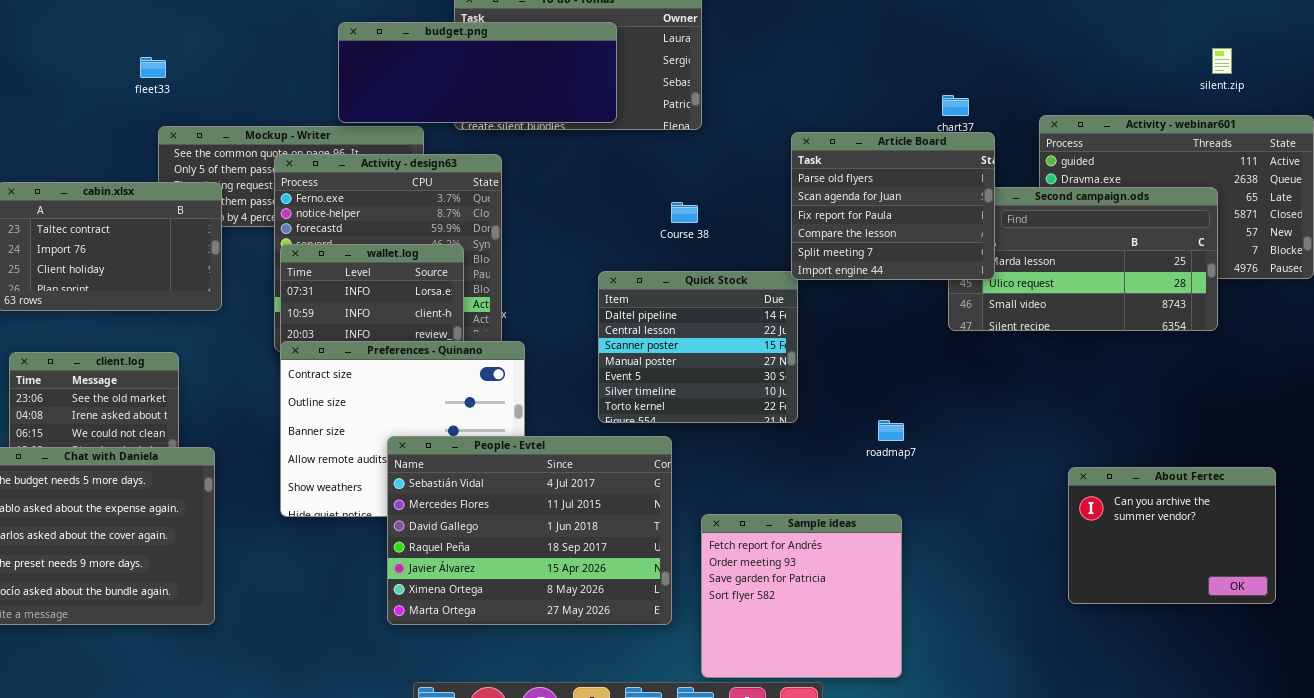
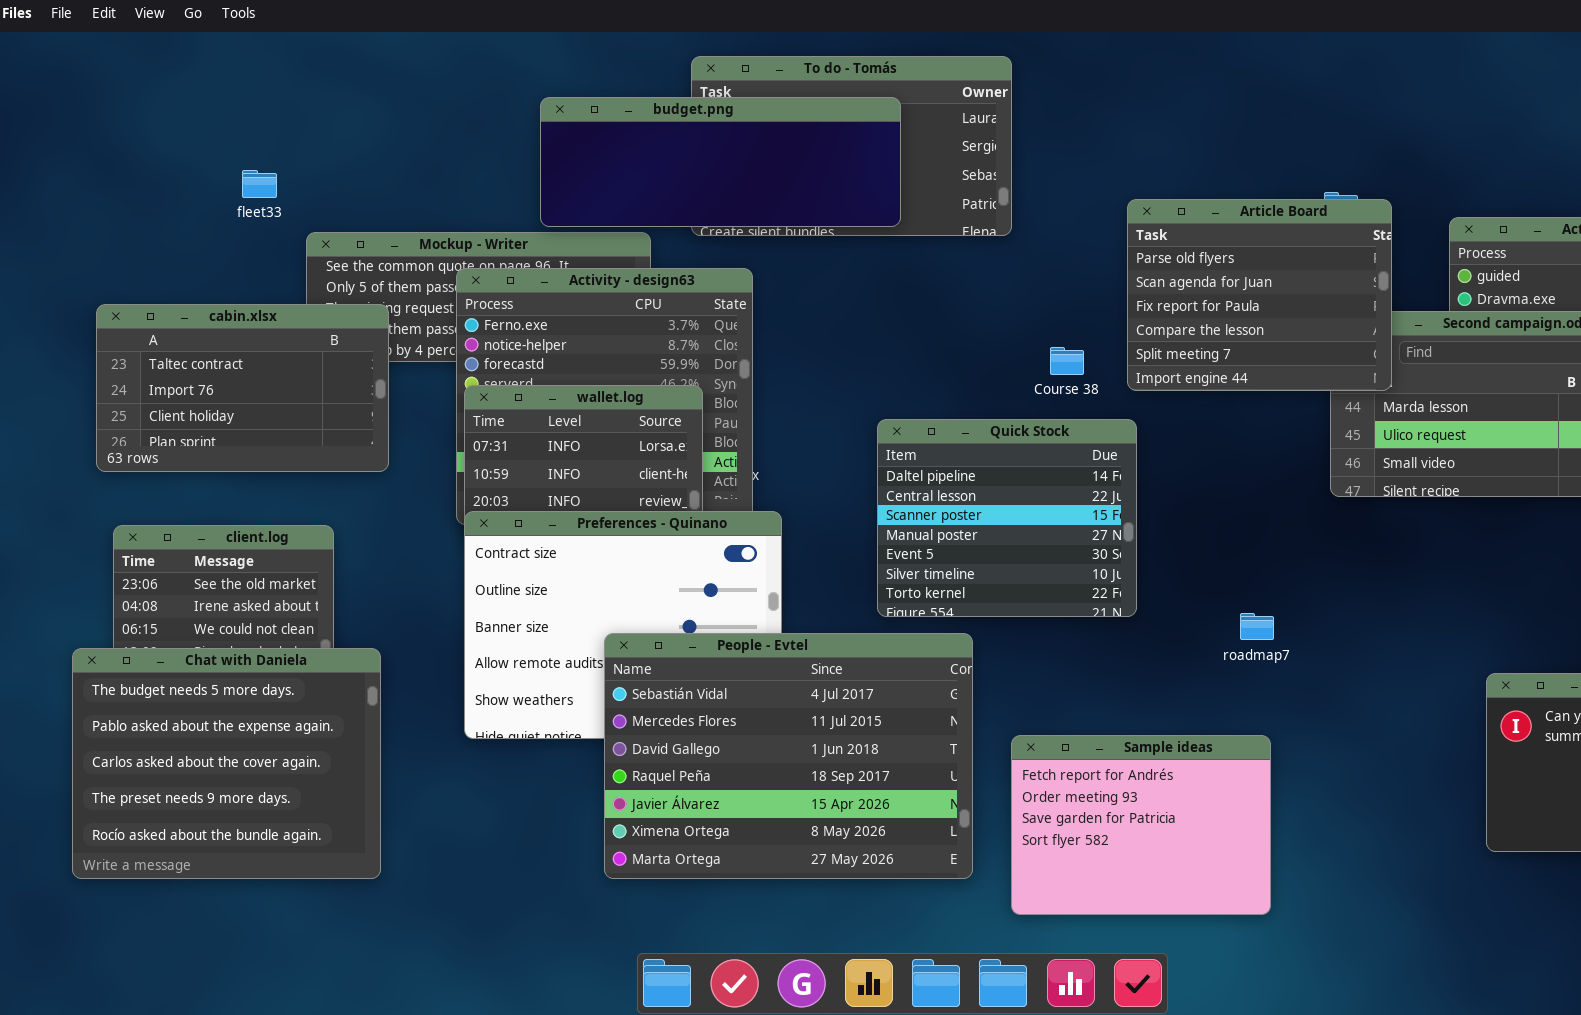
fleet33: [140,57,166,78] -> [242,170,277,198], moved
Article Board: [791,132,995,280] -> [1127,199,1392,391], moved
Course 38: [671,202,698,223] -> [1050,347,1084,375], moved
Sample ideas: [701,514,902,678] -> [1011,735,1271,915], resized

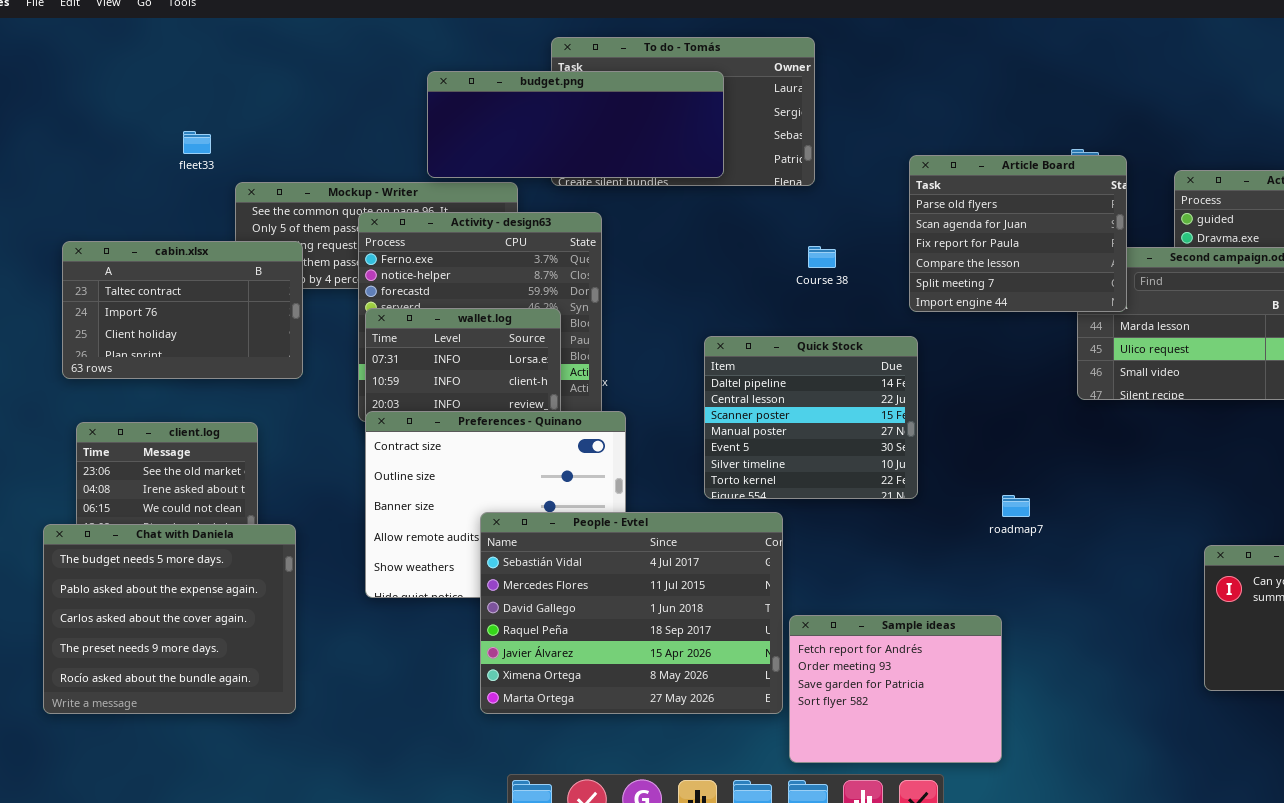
Course 38: [1050,347,1084,375] -> [808,246,836,268], moved
Sample ideas: [1011,735,1271,915] -> [789,615,1002,763], moved

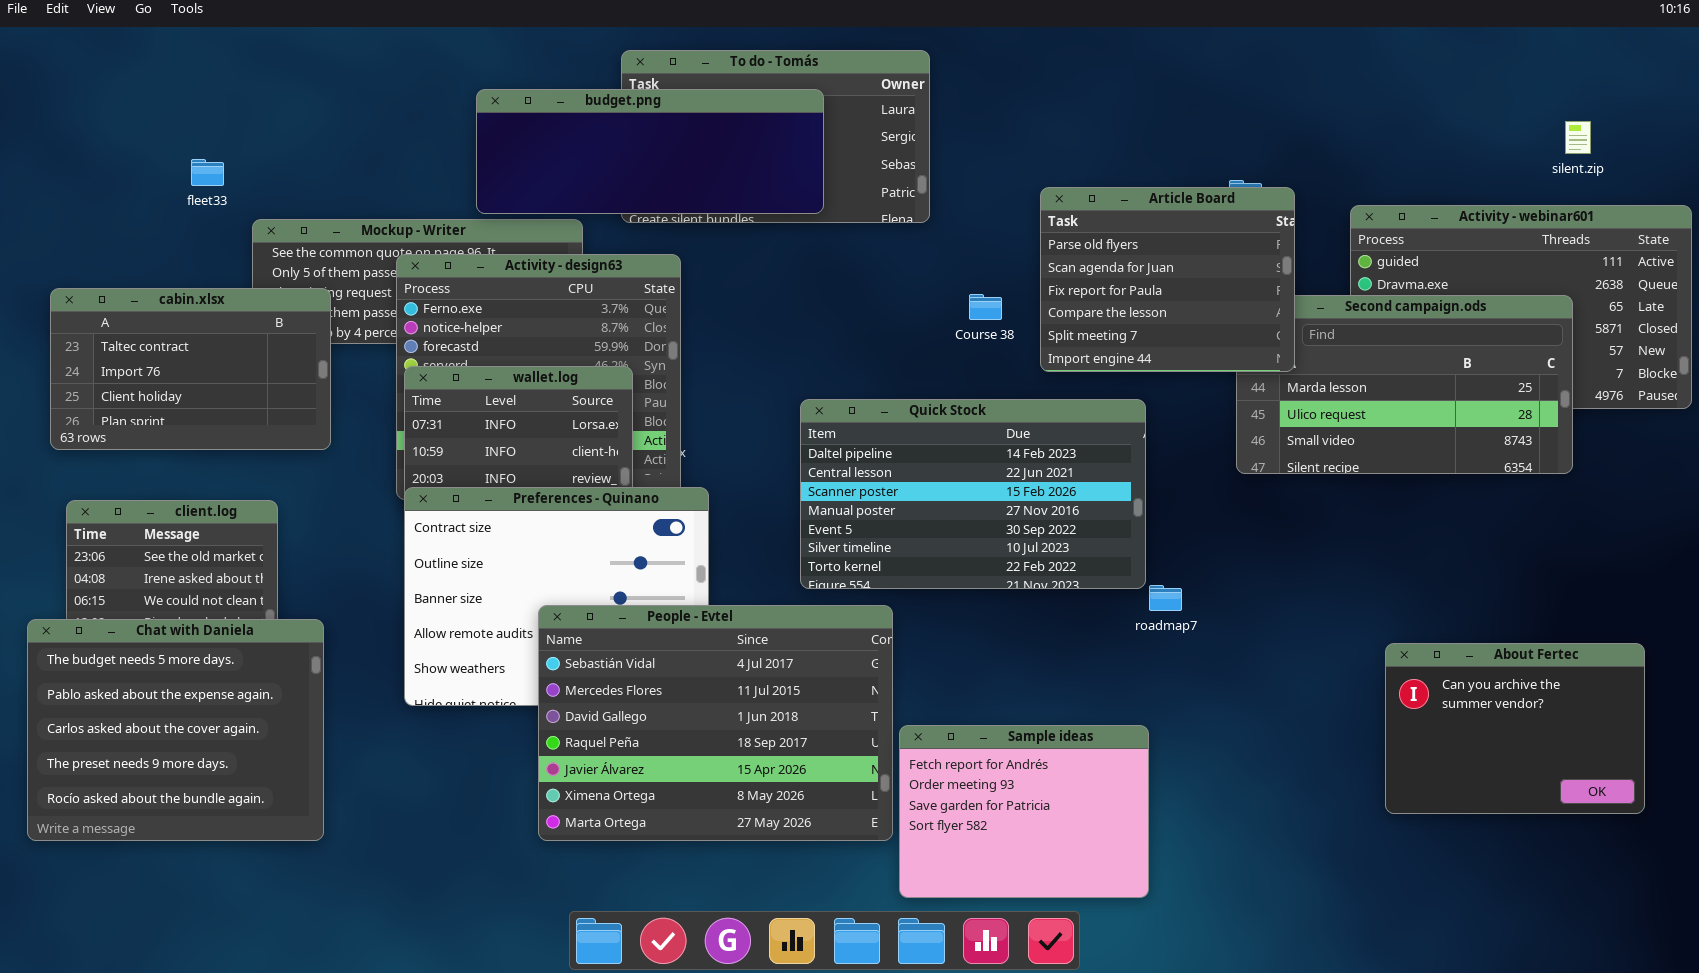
Course 38: [808,246,836,268] -> [969,294,1002,320], moved
Quick Stock: [704,336,918,499] -> [800,399,1146,589], resized

